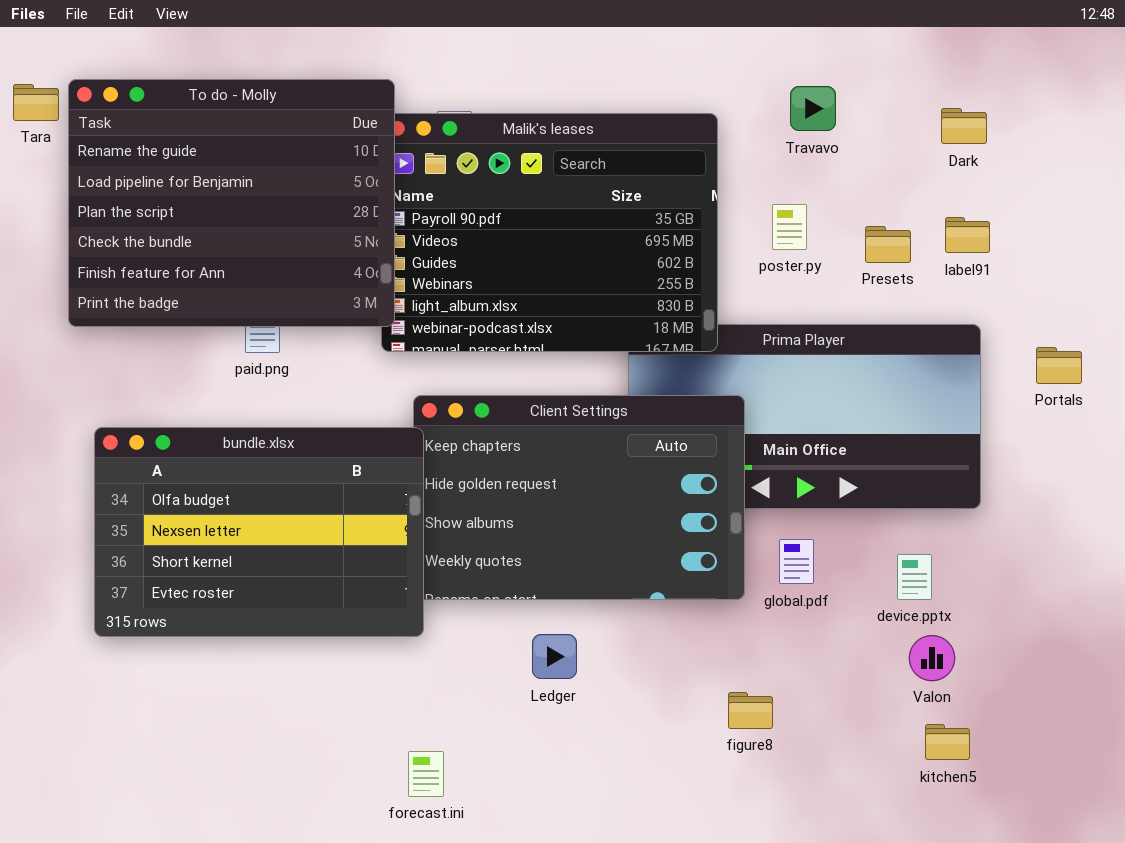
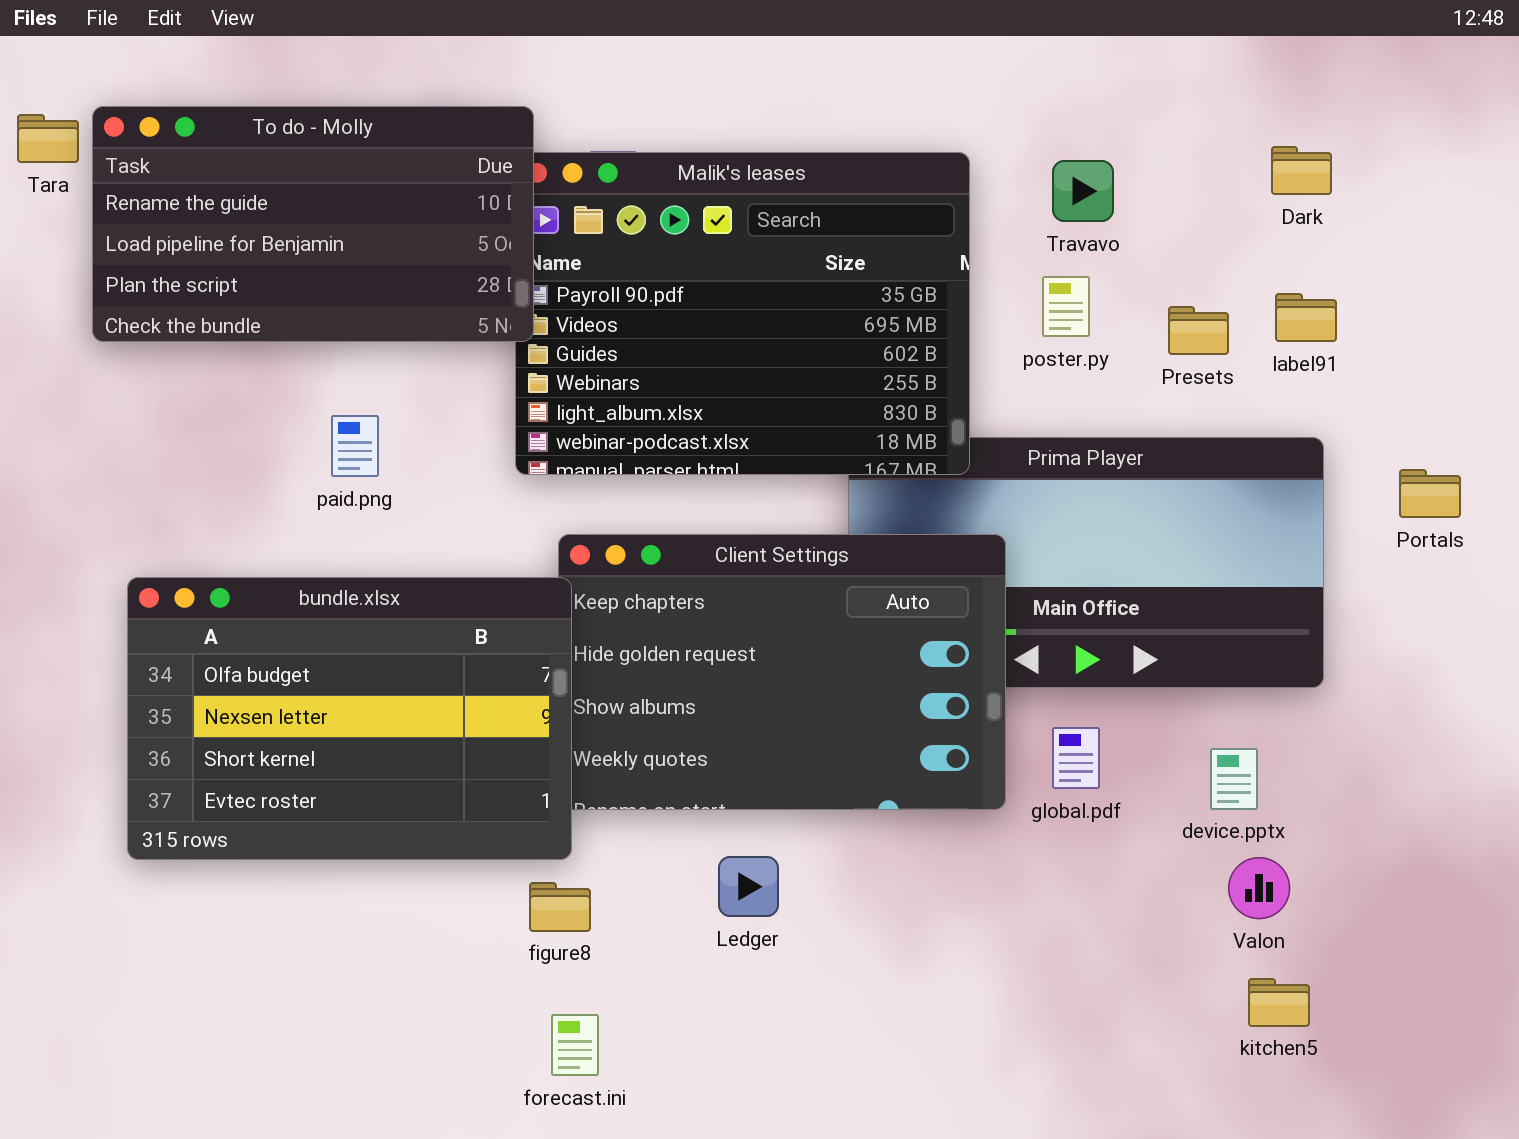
To do - Molly: [68,79,395,327] -> [92,106,534,342], resized
Travavo: [790,86,836,131] -> [1052,160,1114,222], moved
figure8: [728,692,773,729] -> [529,882,591,932], moved

